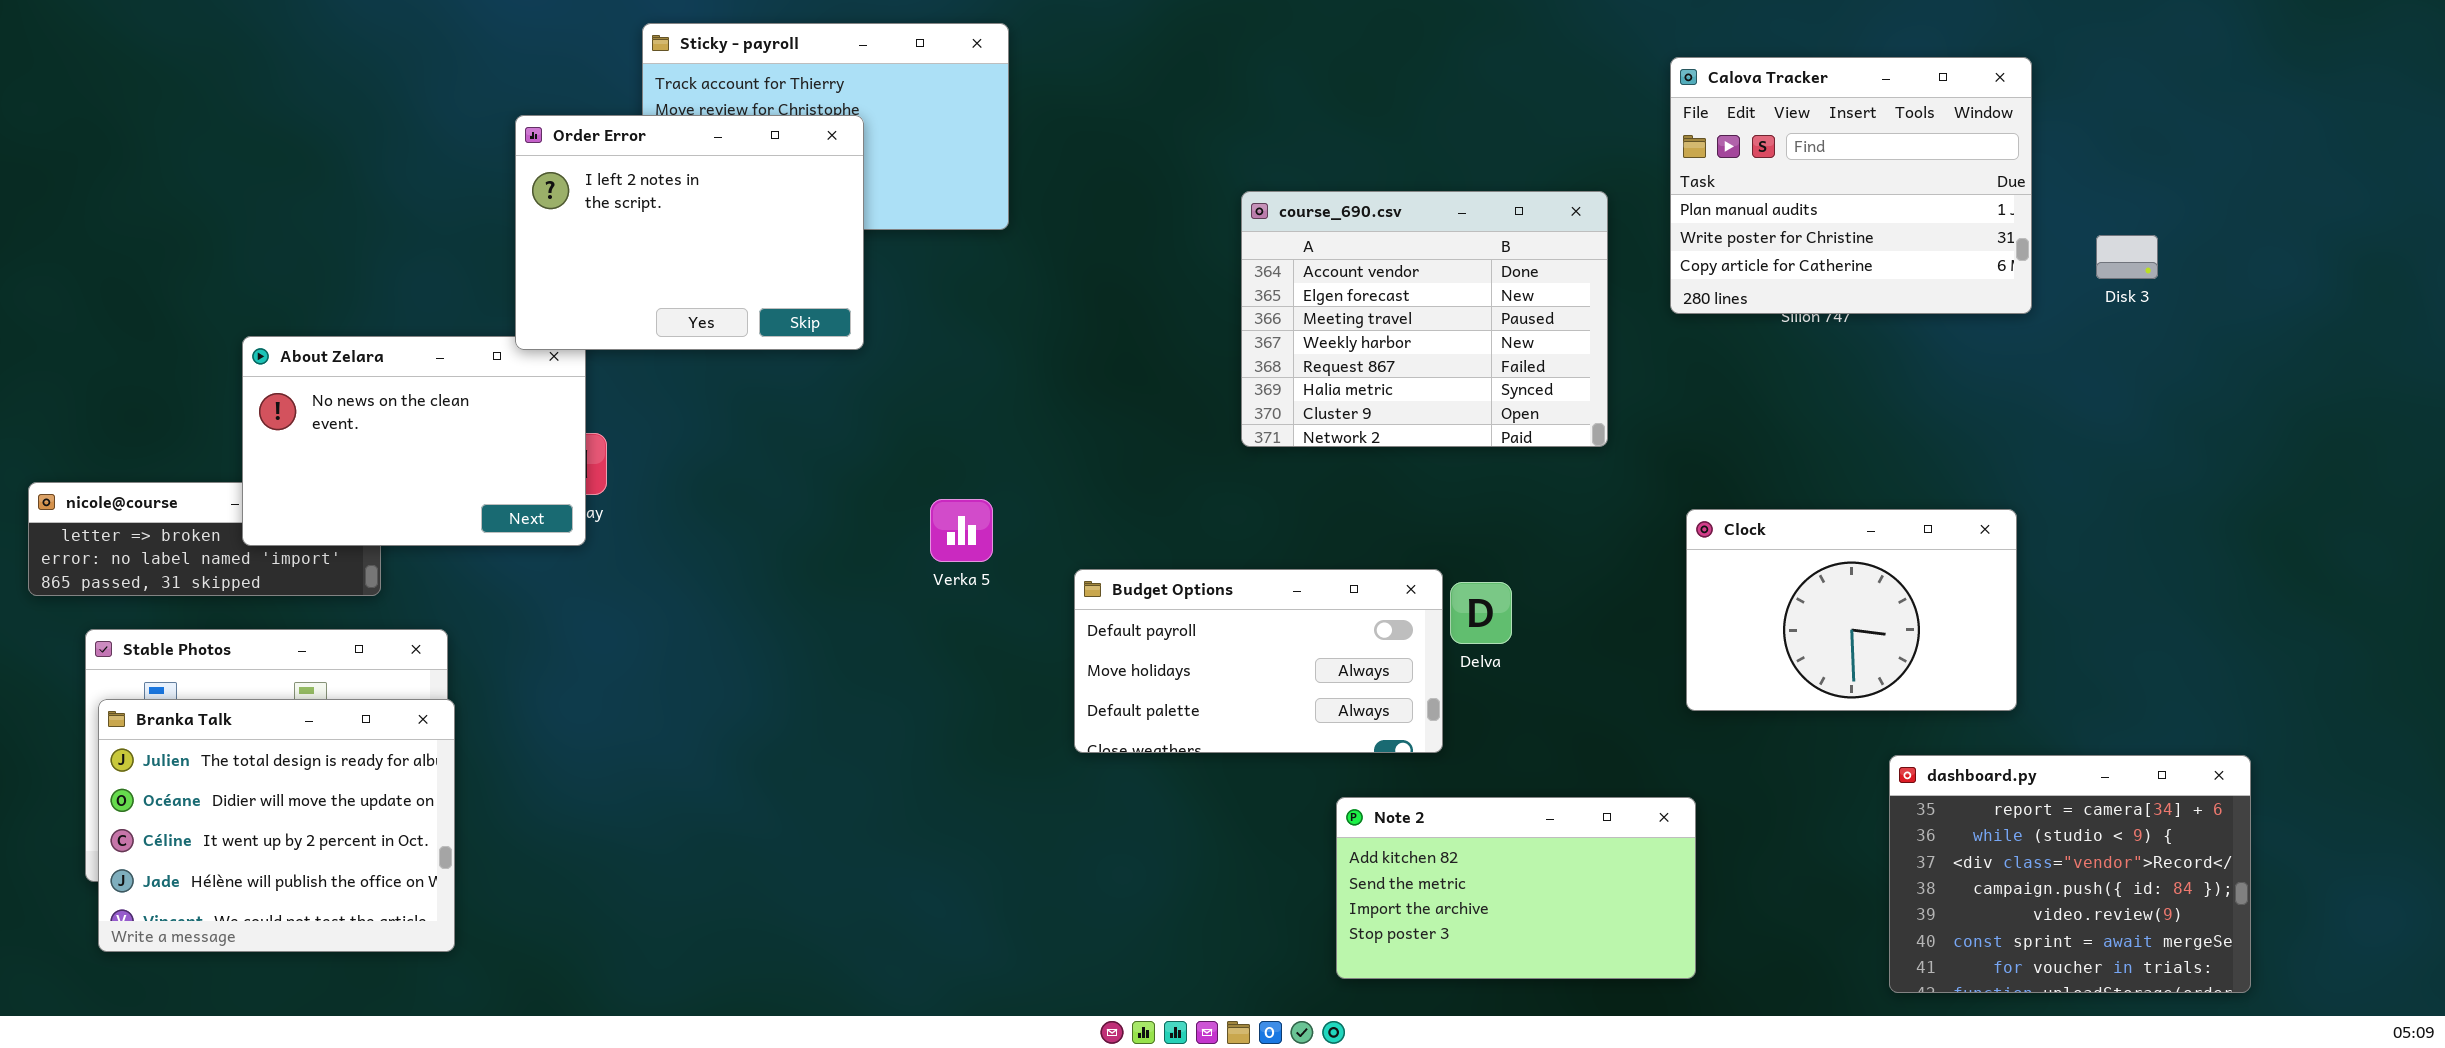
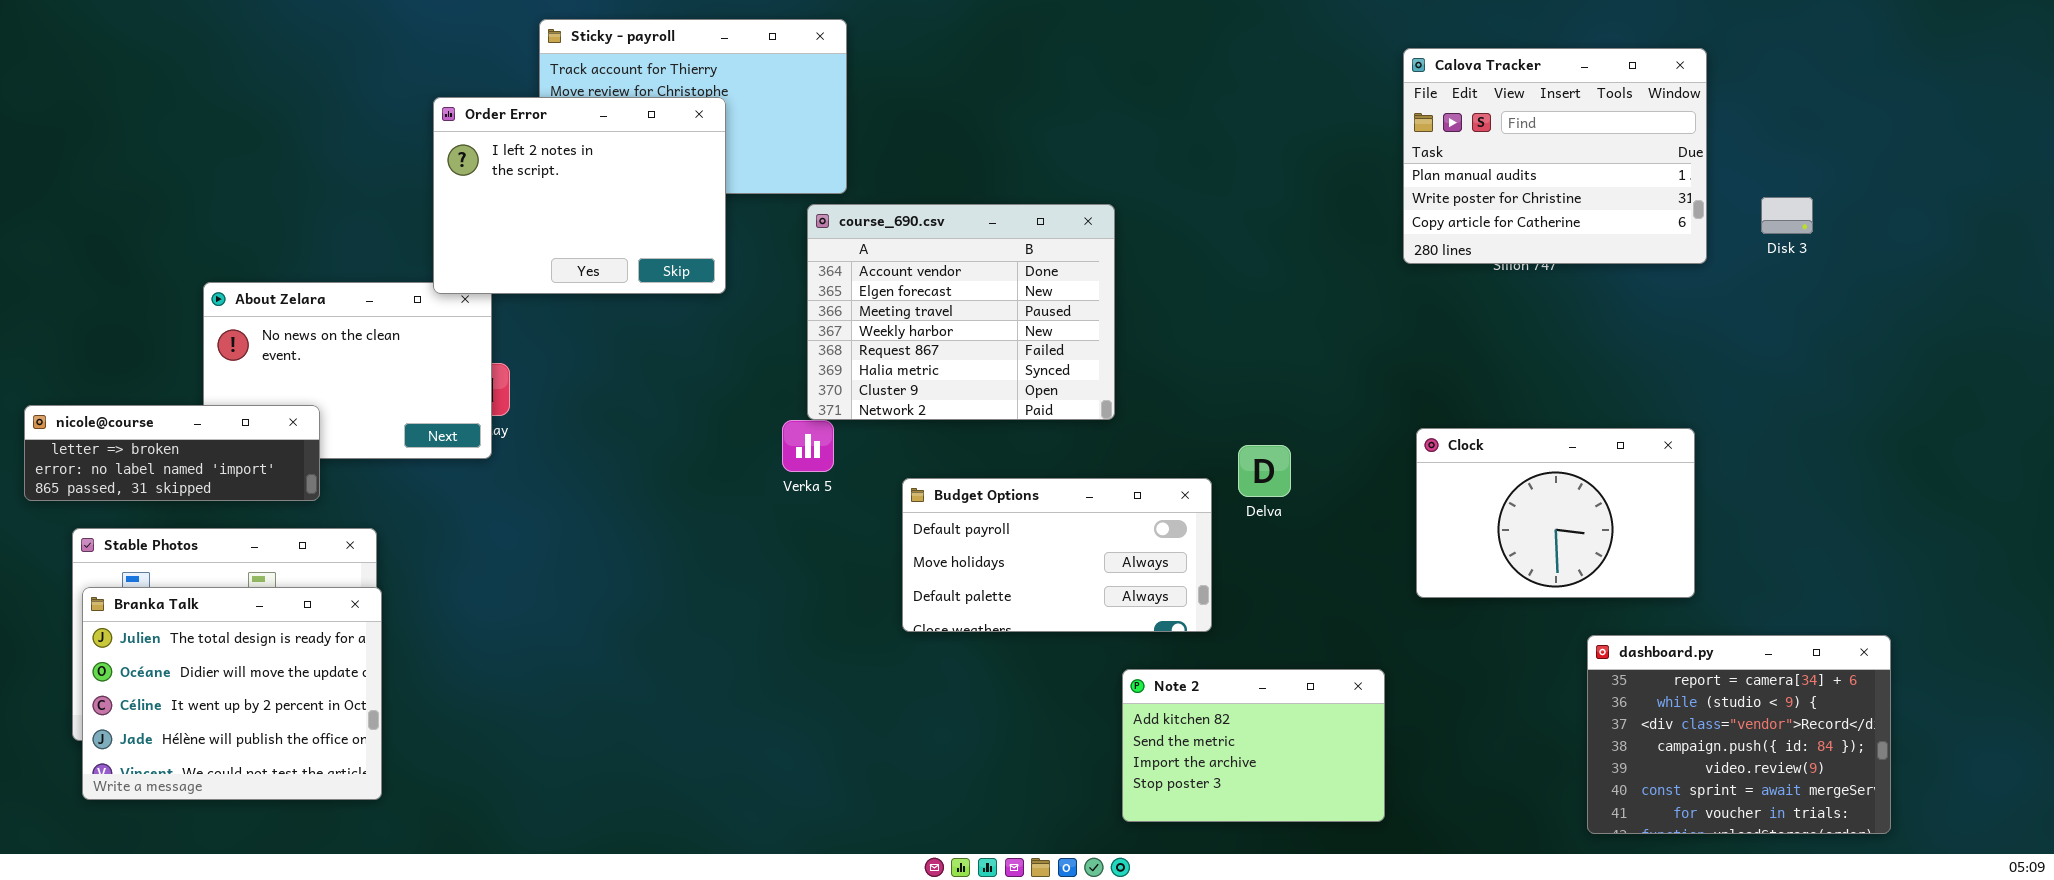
course_690.csv: [1241,191,1608,447] -> [807,204,1115,420], moved
nicole@course: [28,482,381,596] -> [24,405,320,501], raised
Delva: [1450,582,1512,644] -> [1238,445,1291,497], moved
Note 2: [1336,797,1696,979] -> [1122,669,1385,822], resized

